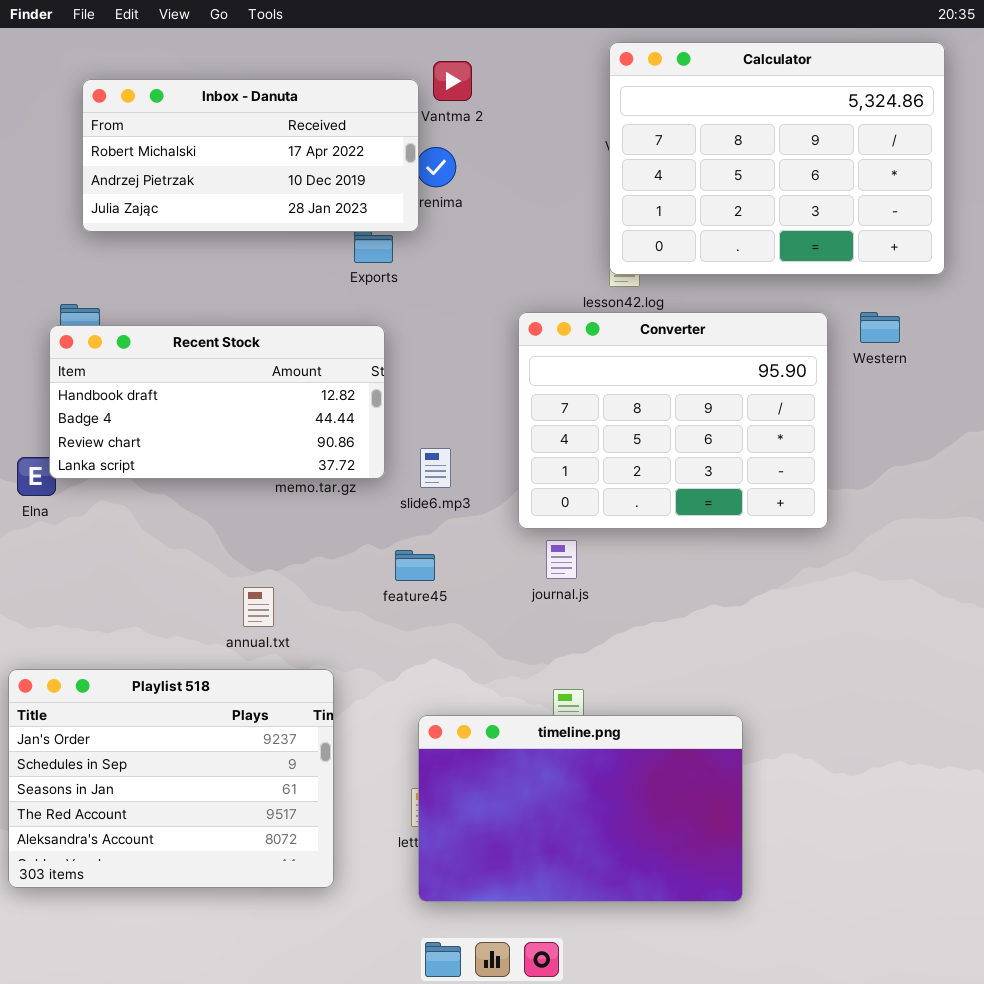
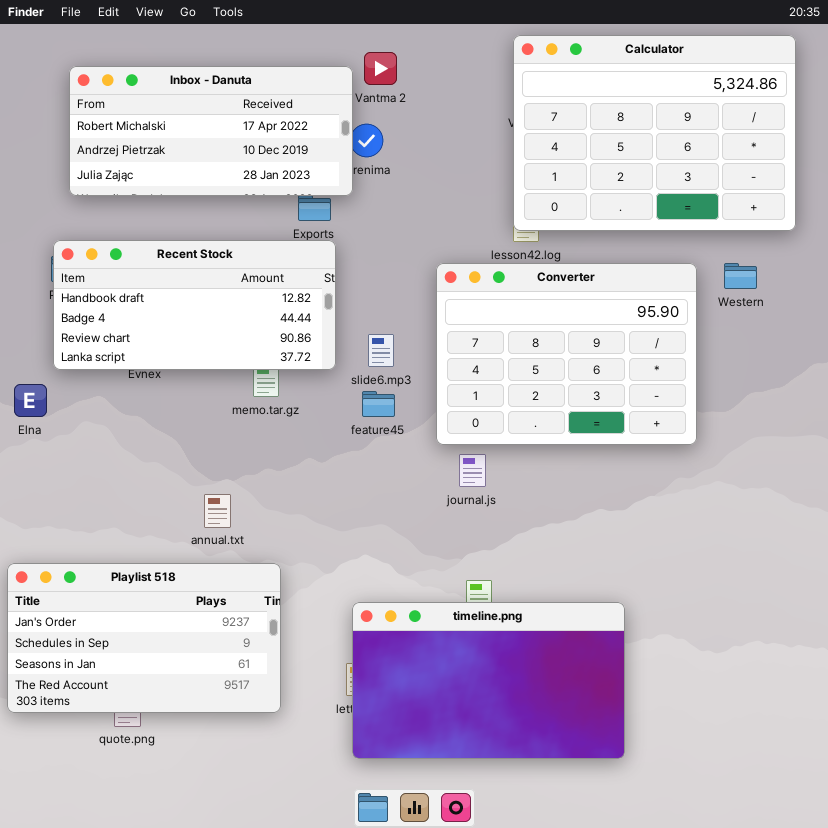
Recent Stock: [49,325,385,479] -> [53,240,336,370], moved
slide6.mp3: [420,448,451,488] -> [368,334,394,367], moved
feature45: [395,550,435,581] -> [362,391,395,417], moved
Playlist 518: [8,669,334,888] -> [7,563,281,713], resized

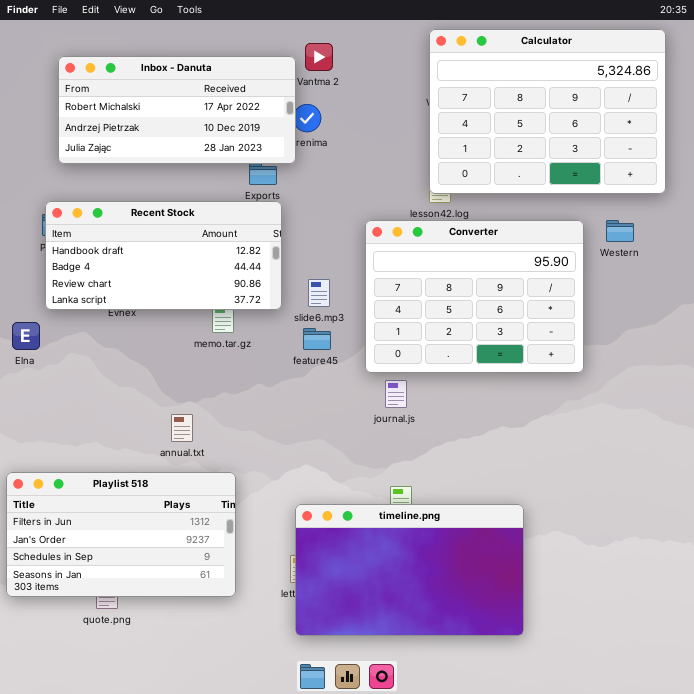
Playlist 518: [7,563,281,713] -> [6,472,236,597], scrolled up 1 row

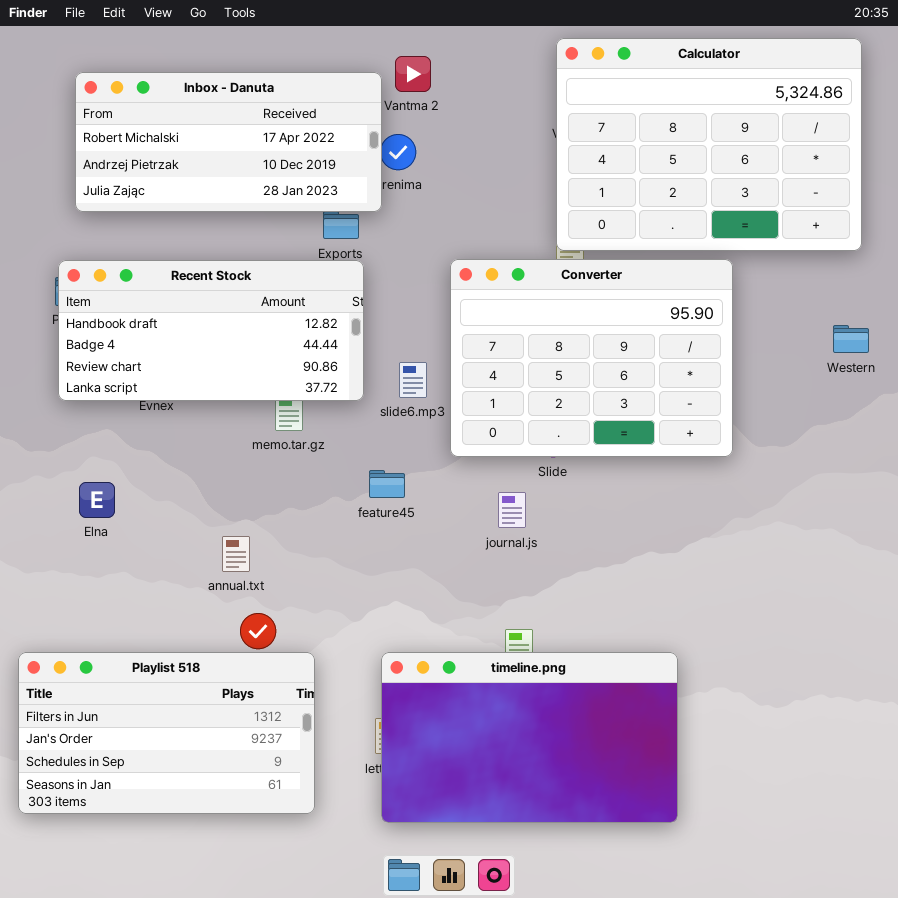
Converter: [365,220,584,373] -> [450,259,733,457], moved
Western: [606,220,634,242] -> [833,325,869,353], moved
Elna: [12,322,40,350] -> [79,482,115,518], moved
feature45: [303,328,331,350] -> [369,470,405,498], moved
Playlist 518: [6,472,236,597] -> [18,652,315,814], moved

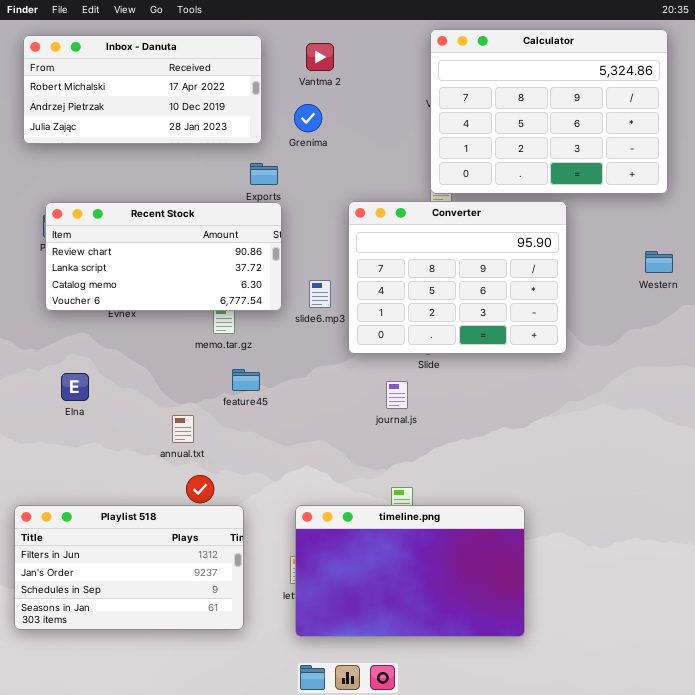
Inbox - Danuta: [75,72,382,212] -> [23,35,262,144], moved
Recent Stock: [58,260,364,401] -> [45,202,282,311], scrolled down 2 rows
feature45: [369,470,405,498] -> [232,369,260,391], moved

